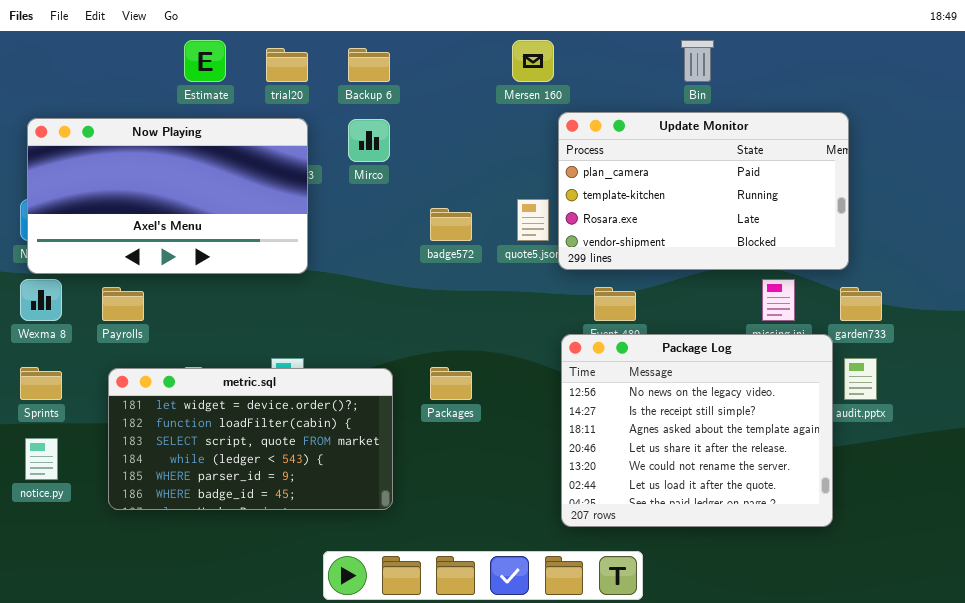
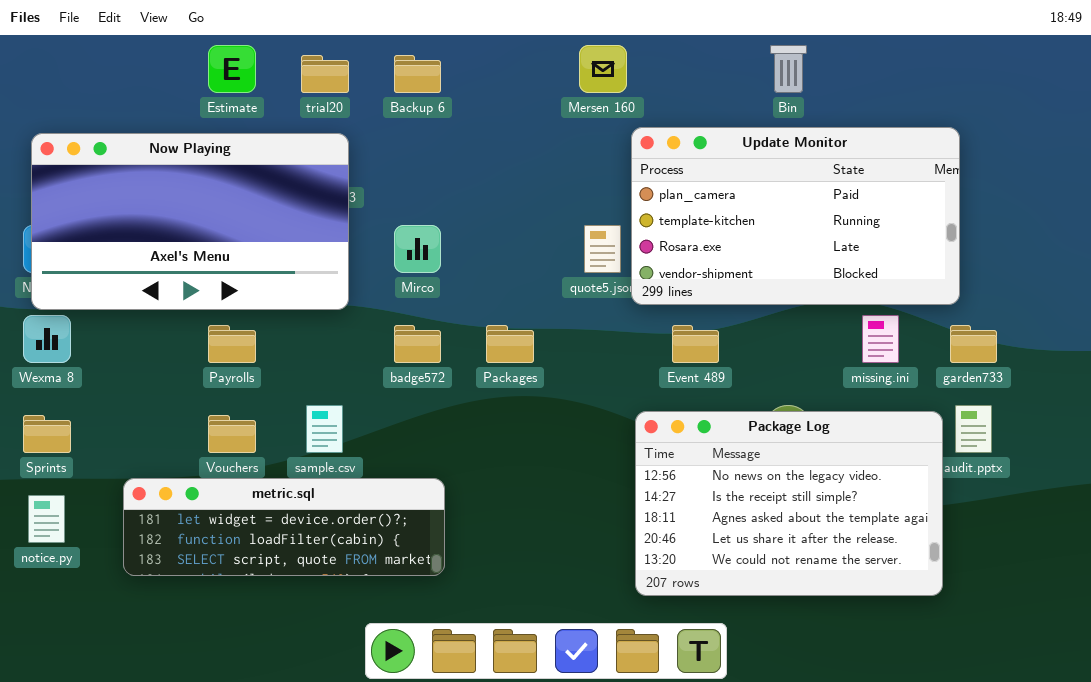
Mirco: [348,119,390,162] -> [394,225,441,273], moved
badge572: [430,208,472,241] -> [394,325,441,363], moved
Payrolls: [102,287,144,321] -> [208,325,256,363], moved
Package Log: [561,334,833,527] -> [635,411,943,596], resized
Packages: [430,367,472,400] -> [486,325,534,363], moved
metric.sql: [108,368,393,510] -> [123,478,445,576], resized

